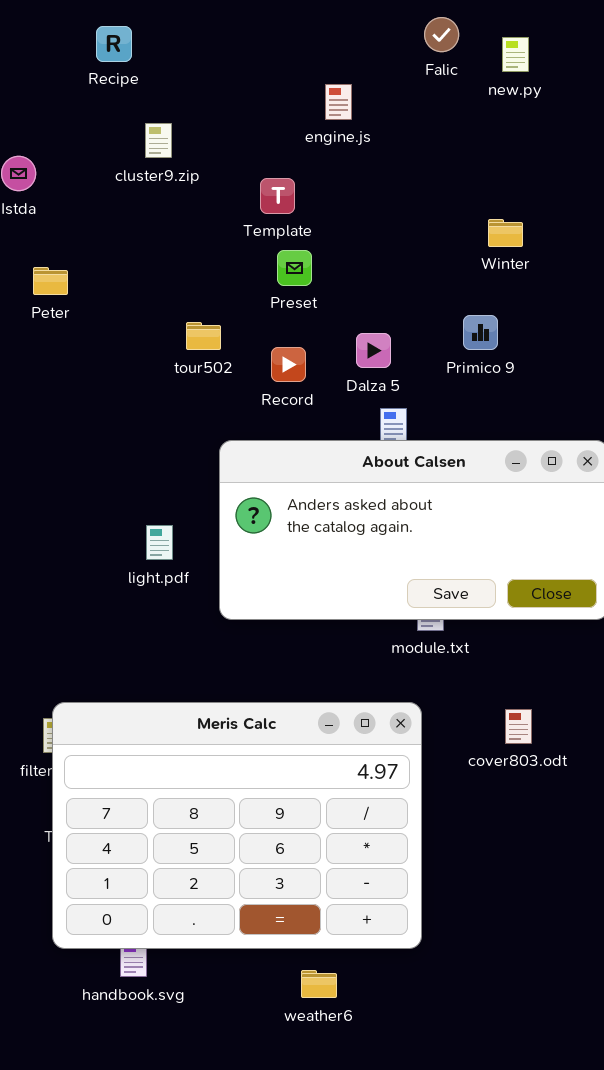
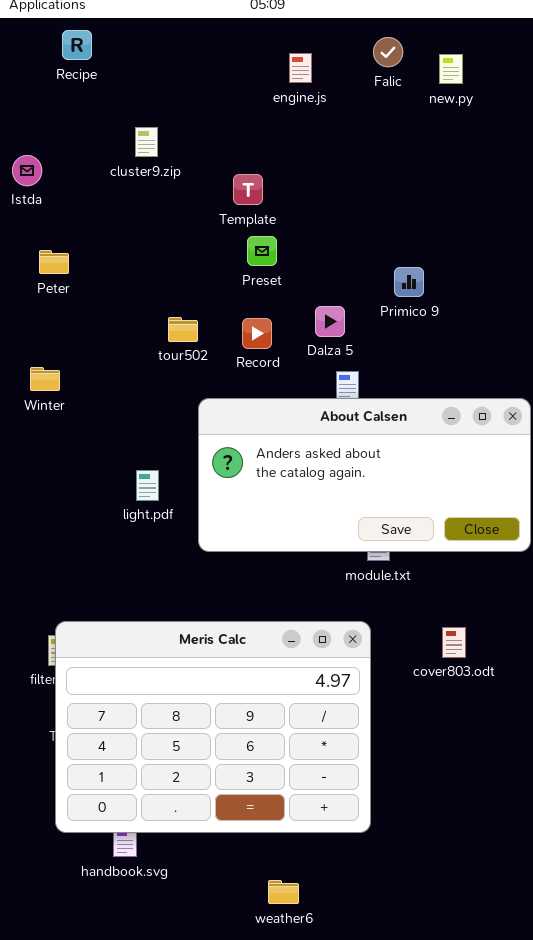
Recipe: [96,26,132,62] -> [62,30,92,60], moved
engine.js: [325,84,352,120] -> [289,53,312,83], moved
Winter: [488,219,523,247] -> [30,367,60,391], moved
Primico 9: [463,315,498,350] -> [394,267,424,297], moved
tour502: [186,322,221,350] -> [168,317,198,342], moved
weather6: [301,970,337,998] -> [268,880,299,904], moved

